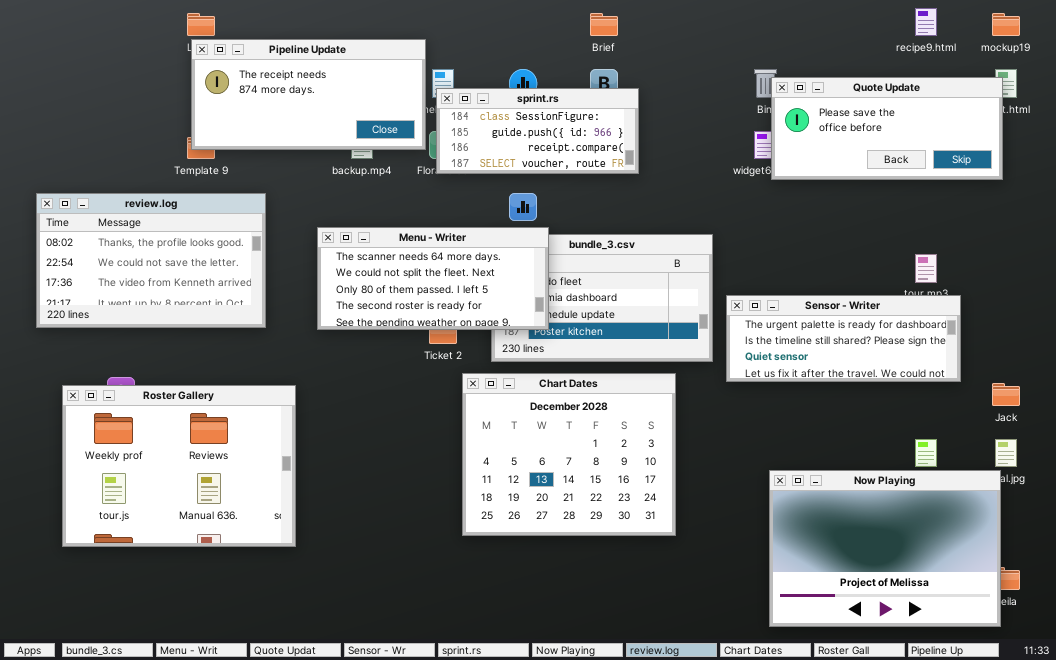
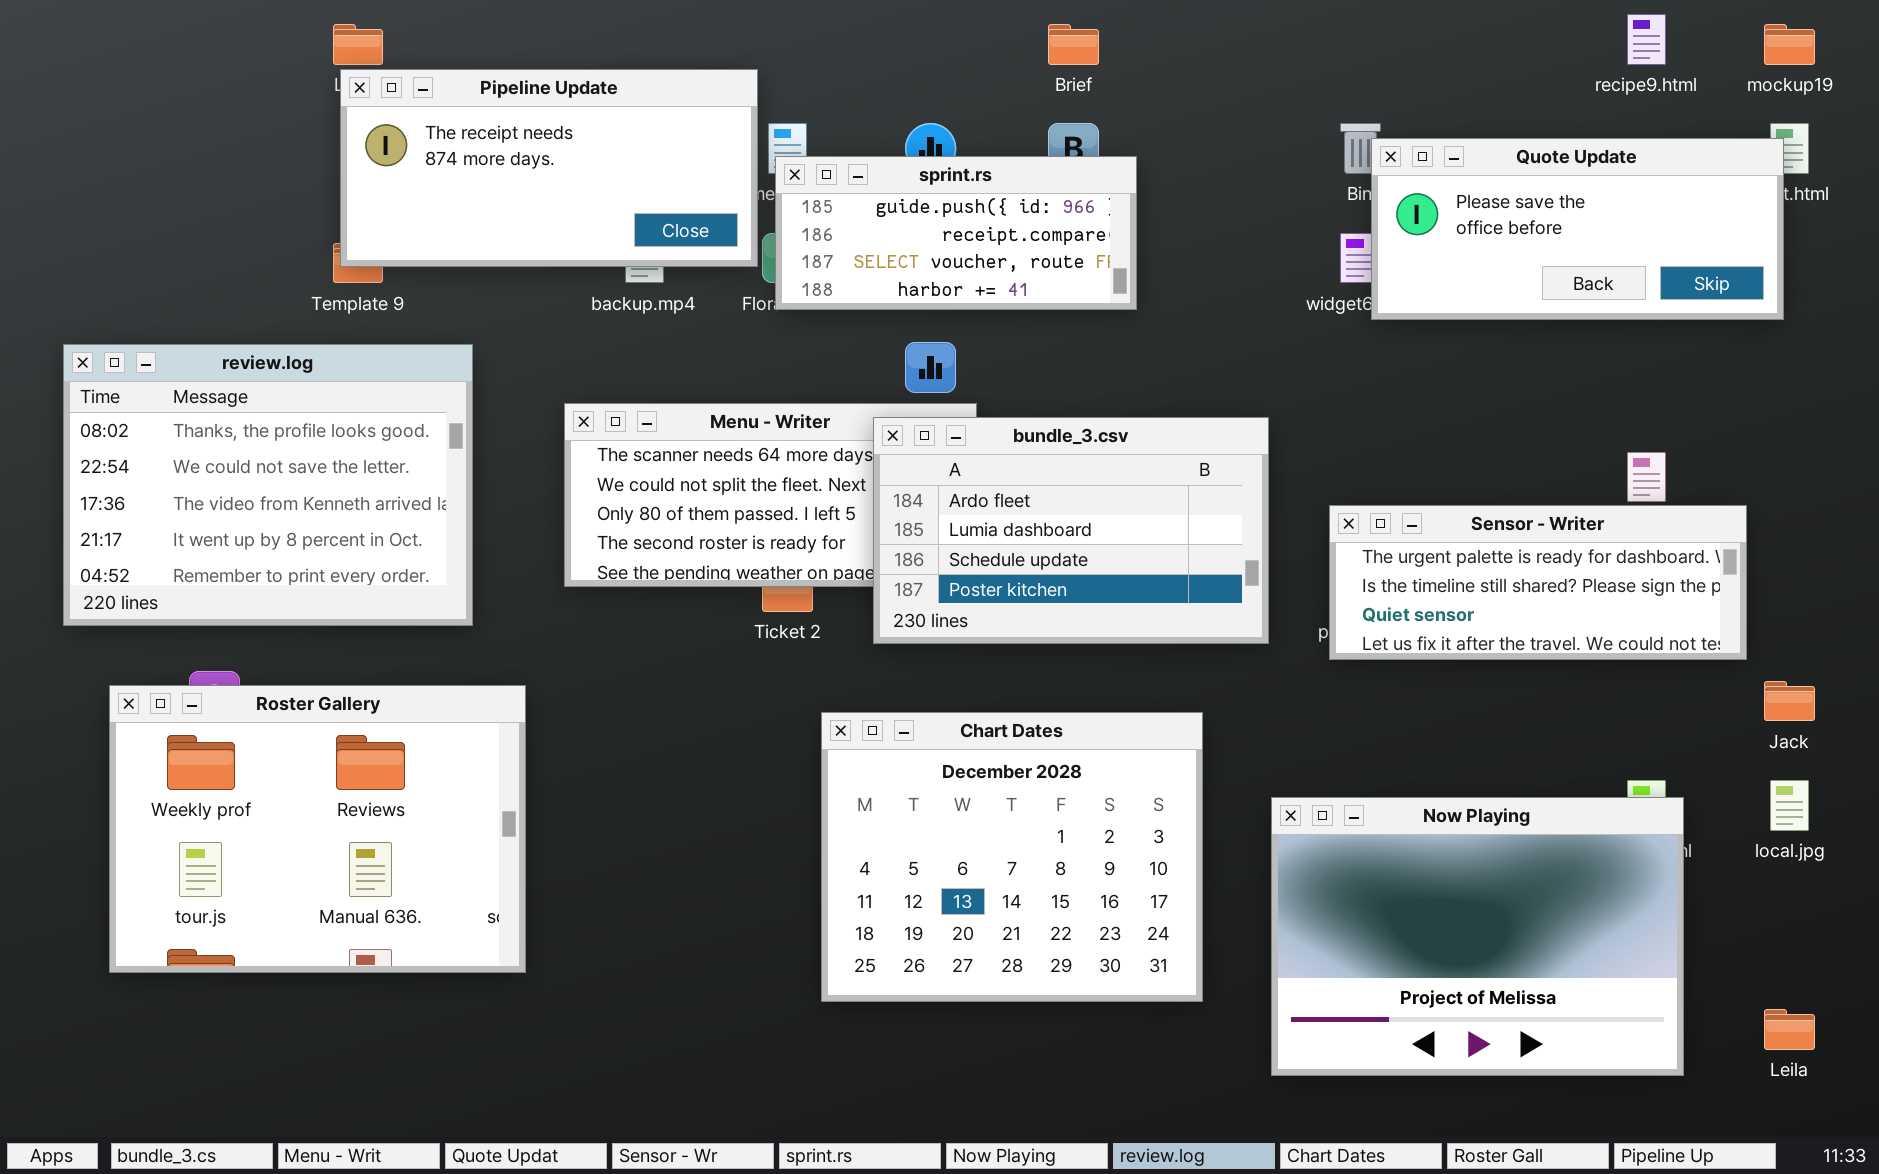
sprint.rs: [436,88,639,174] -> [775,156,1137,310], scrolled down 1 row
review.log: [36,193,266,328] -> [63,344,473,626], resized
bundle_3.csv: [491,234,713,362] -> [873,417,1269,644], raised
Sensor - Writer: [726,295,961,382] -> [1329,505,1747,660], moved
Chart Dates: [462,373,676,536] -> [821,712,1203,1002], moved
Now Playing: [769,470,1001,627] -> [1271,797,1684,1076], moved

